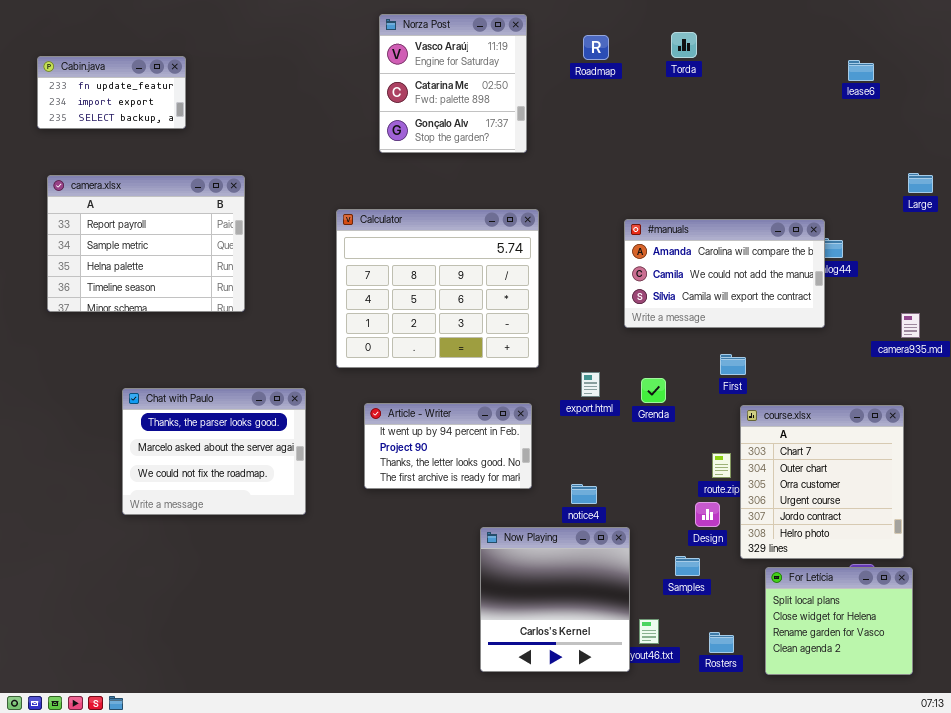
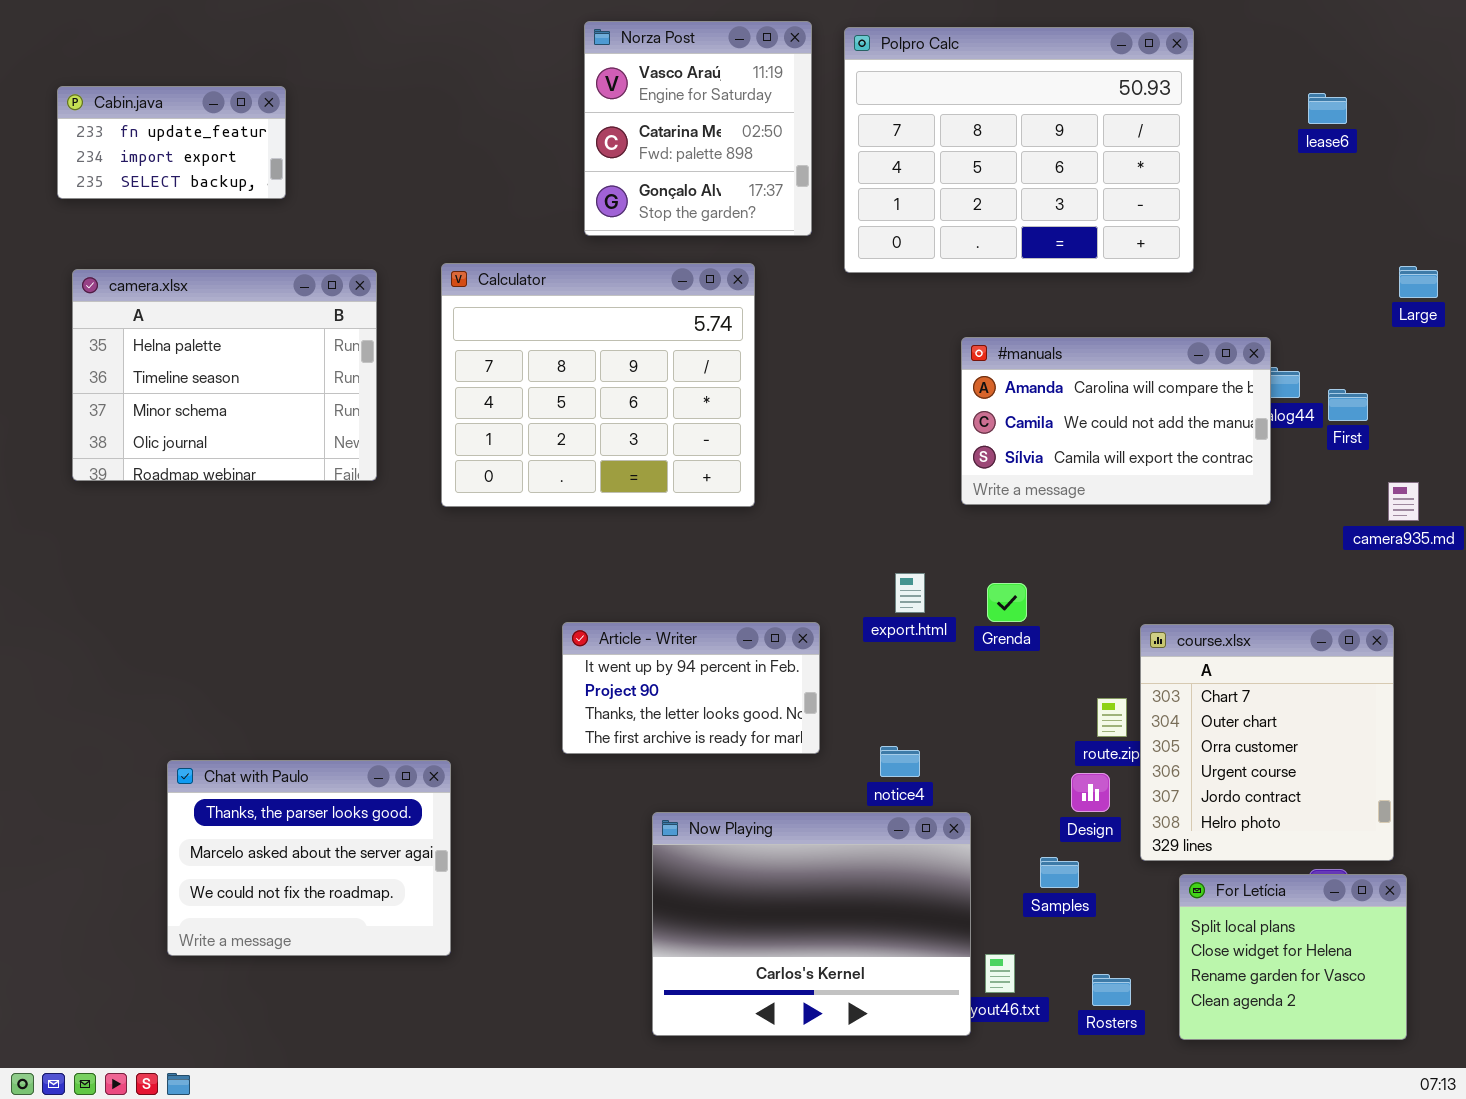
Polpro Calc: none -> [844,27,1194,273], opened
camera.xlsx: [47,175,245,312] -> [72,269,377,481], scrolled down 2 rows
Calculator: [336,209,539,368] -> [441,263,755,507], moved
First: [720,354,746,375] -> [1328,389,1368,421], moved
Chat with Paulo: [122,388,306,515] -> [167,760,451,956], moved
Now Playing: [480,527,630,672] -> [652,812,971,1036], resized

